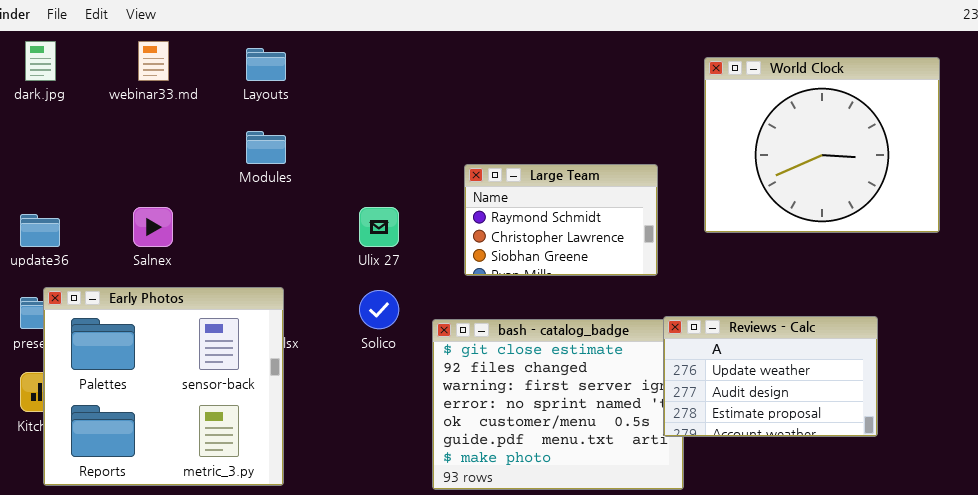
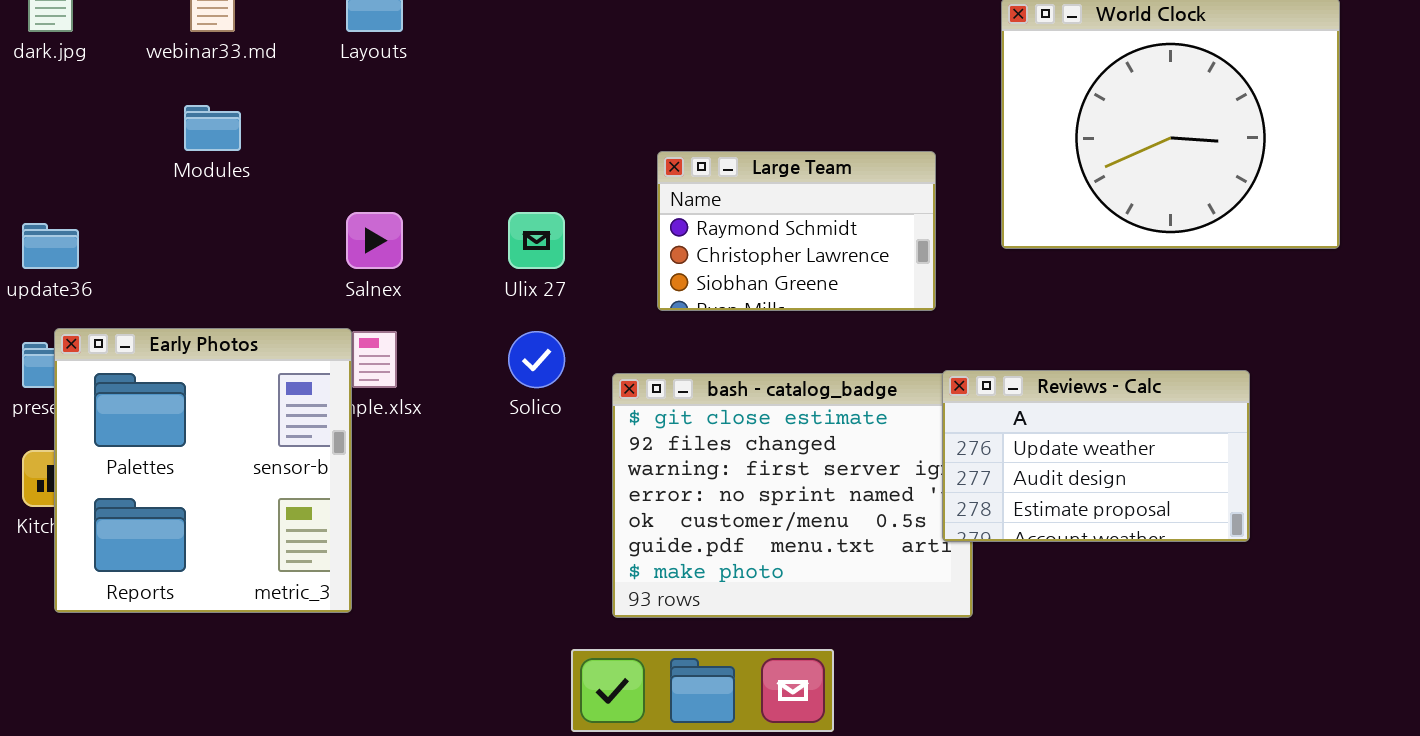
Modules: [246,131,286,164] -> [184,105,241,151], moved
Salnex: [133,207,173,247] -> [346,212,403,269], moved
Early Photos: [43,287,284,486] -> [54,328,352,613], resized

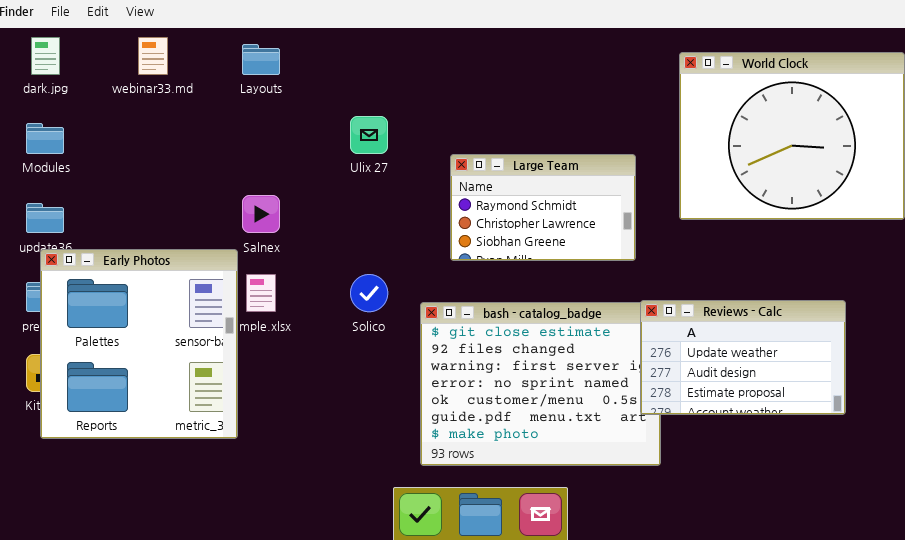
Modules: [184,105,241,151] -> [26,123,64,154], moved
Ulix 27: [508,212,565,269] -> [350,116,388,154], moved
Early Photos: [54,328,352,613] -> [40,249,238,439], moved

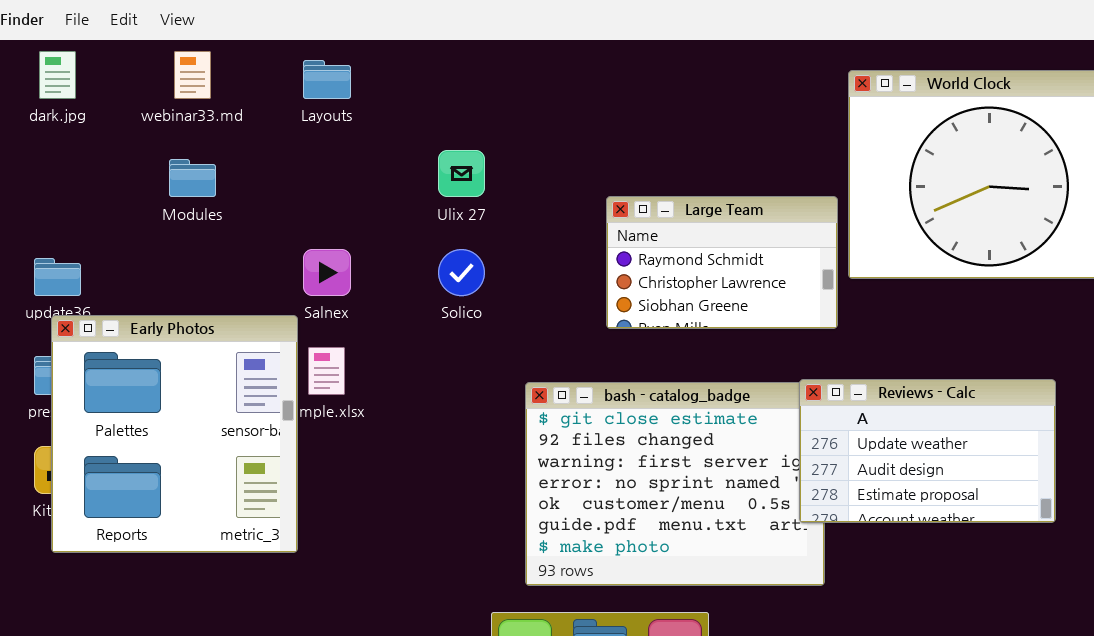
Modules: [26,123,64,154] -> [169,159,216,197], moved
Large Team: [450,154,636,261] -> [606,196,838,329], moved
Solico: [350,274,388,312] -> [438,249,485,296], moved

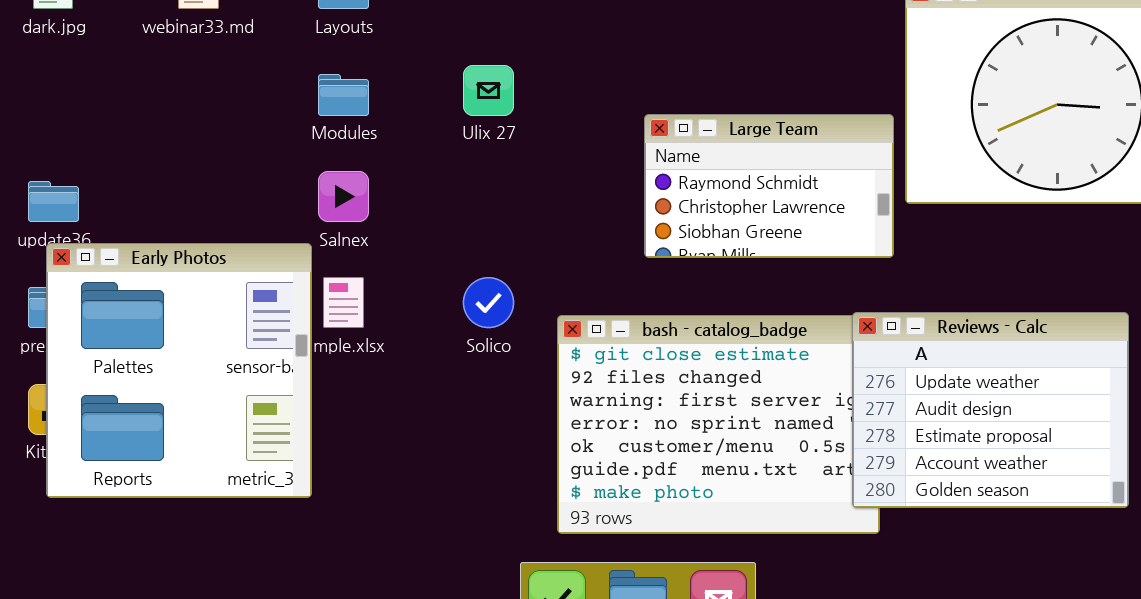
Modules: [169,159,216,197] -> [318,74,369,116], moved
Solico: [438,249,485,296] -> [463,277,514,328], moved
Reviews - Calc: [799,379,1056,523] -> [852,312,1129,508], resized

